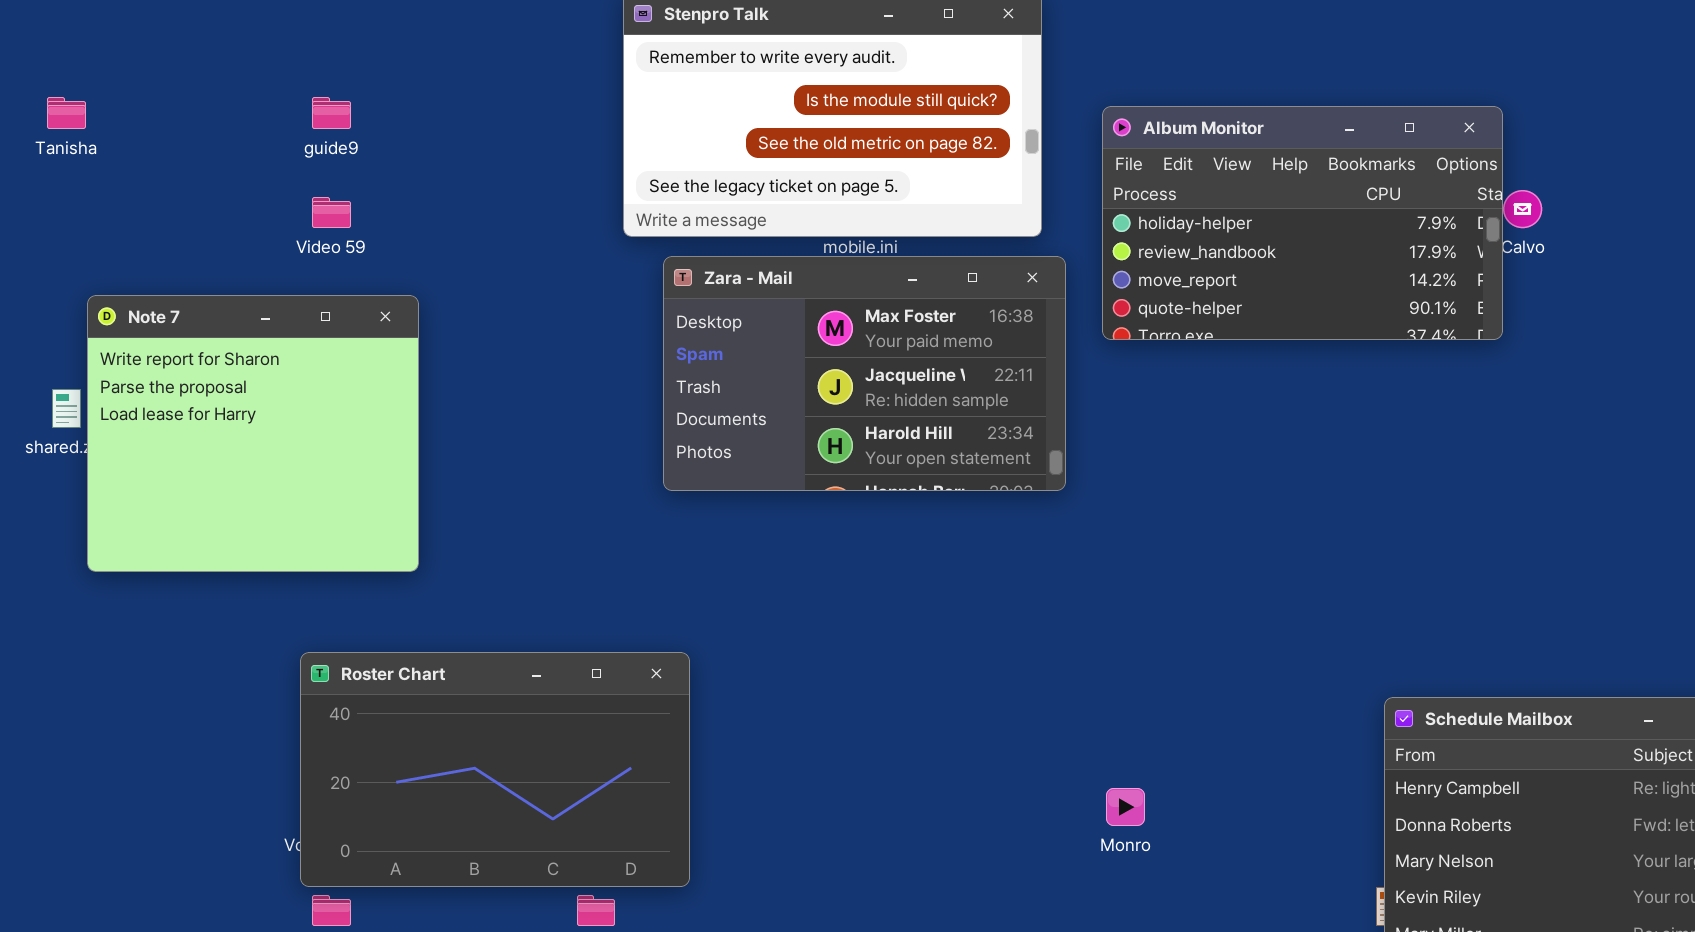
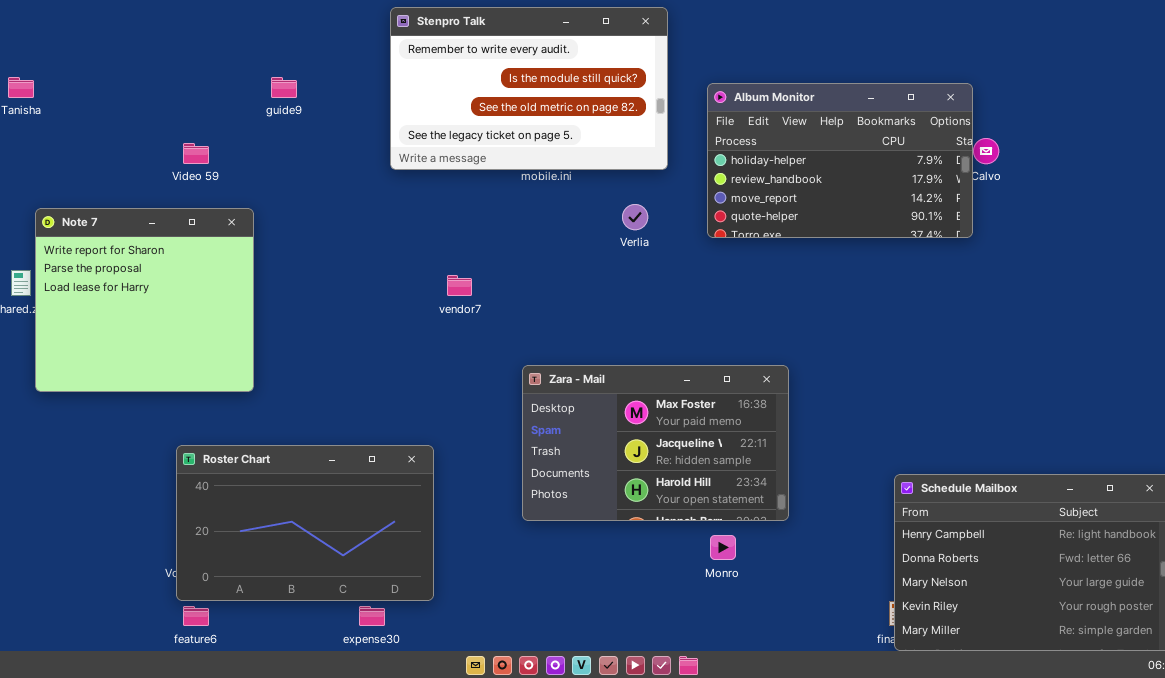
guide9: [312,97,351,129] -> [271,77,297,98], moved
Zara - Mail: [663,256,1066,491] -> [522,365,789,521], moved

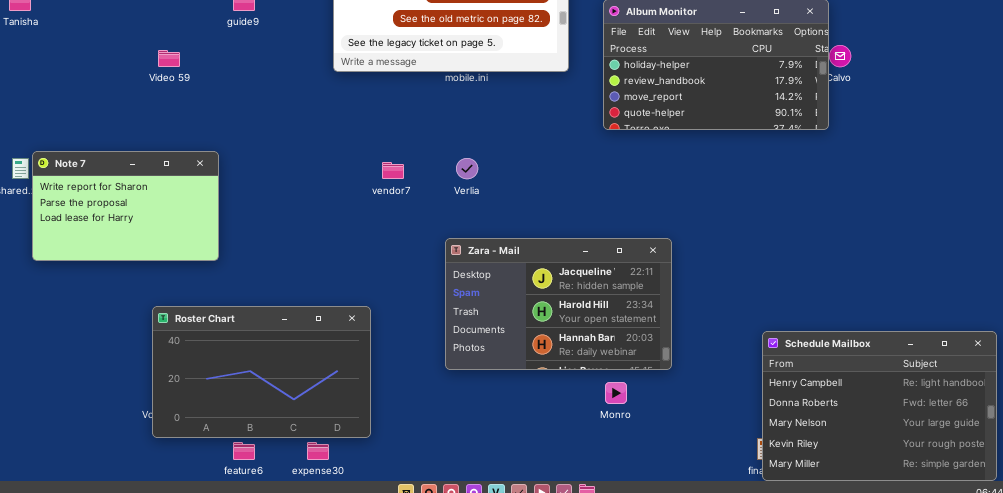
Verlia: [622,204,648,230] -> [456,158,478,179], moved
Note 7: [35,208,254,392] -> [32,151,219,261], resized
Zara - Mail: [522,365,789,521] -> [445,238,672,370], scrolled down 1 row
feature6: [183,606,209,626] -> [233,442,255,460], moved

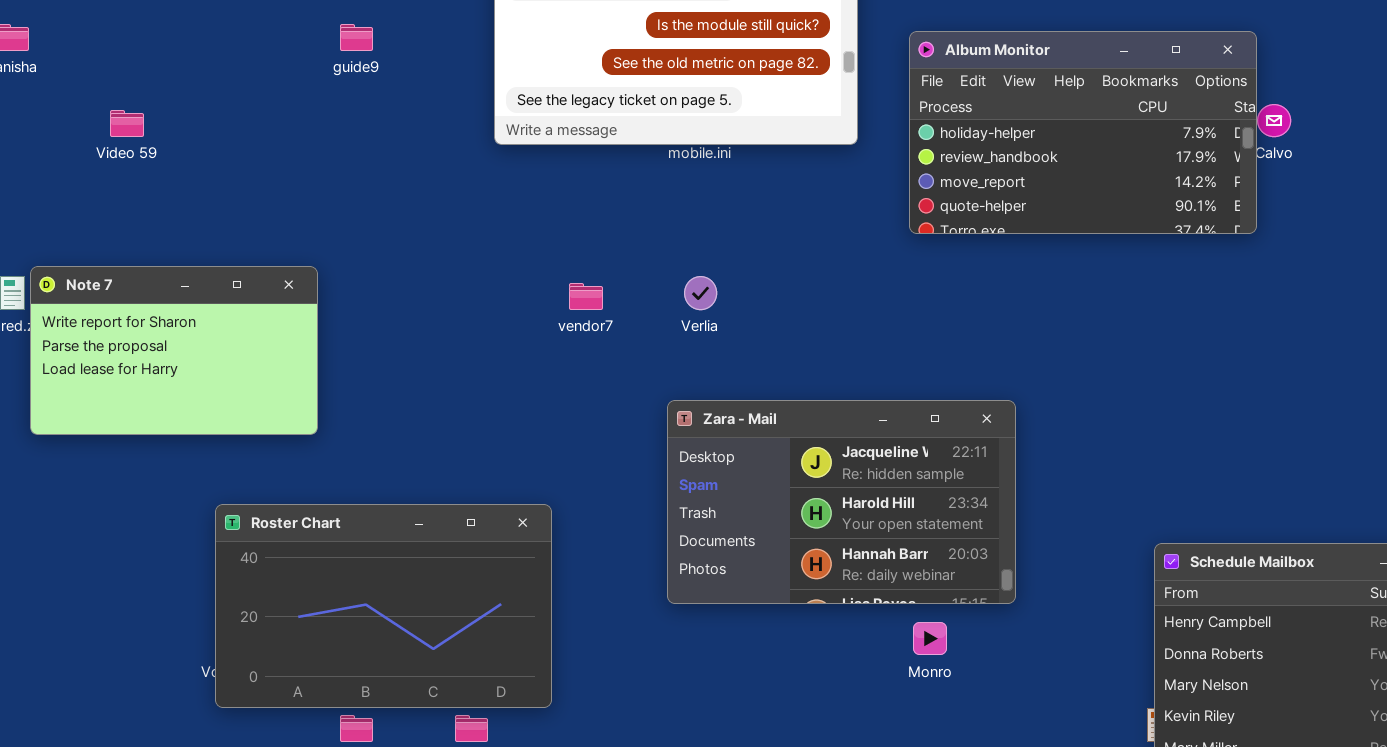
Video 59: [158,50,180,67] -> [110,110,144,137], moved

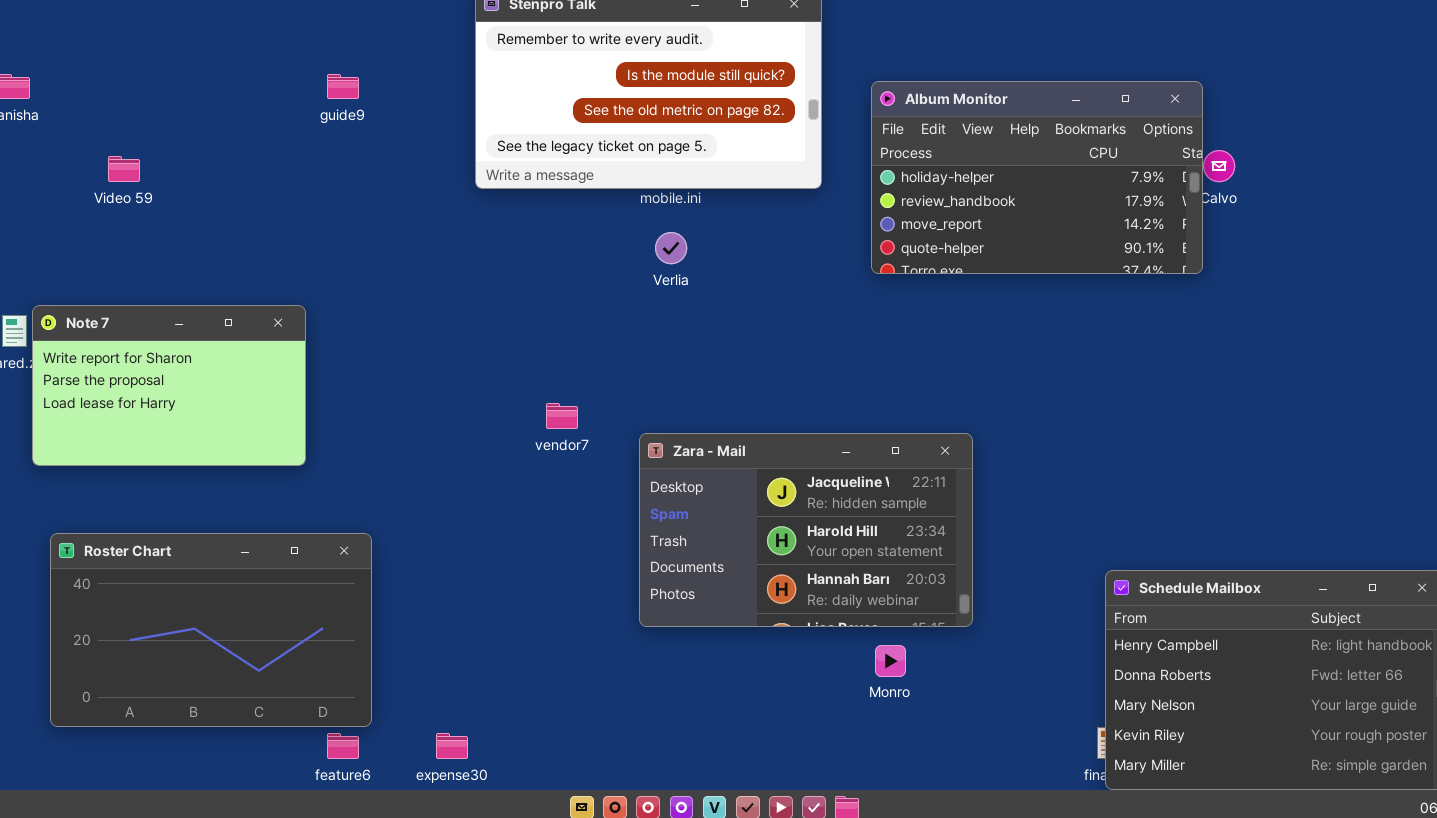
Verlia: [684,276,717,310] -> [655,232,687,264], moved
vendor7: [569,283,603,310] -> [546,403,578,429], moved
Roster Chart: [215,504,552,708] -> [50,533,372,727], moved

